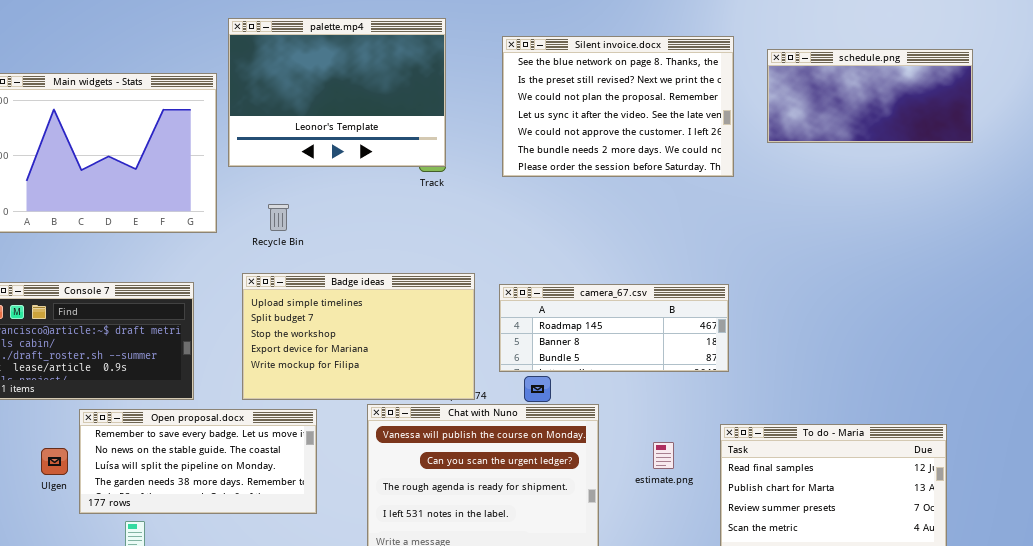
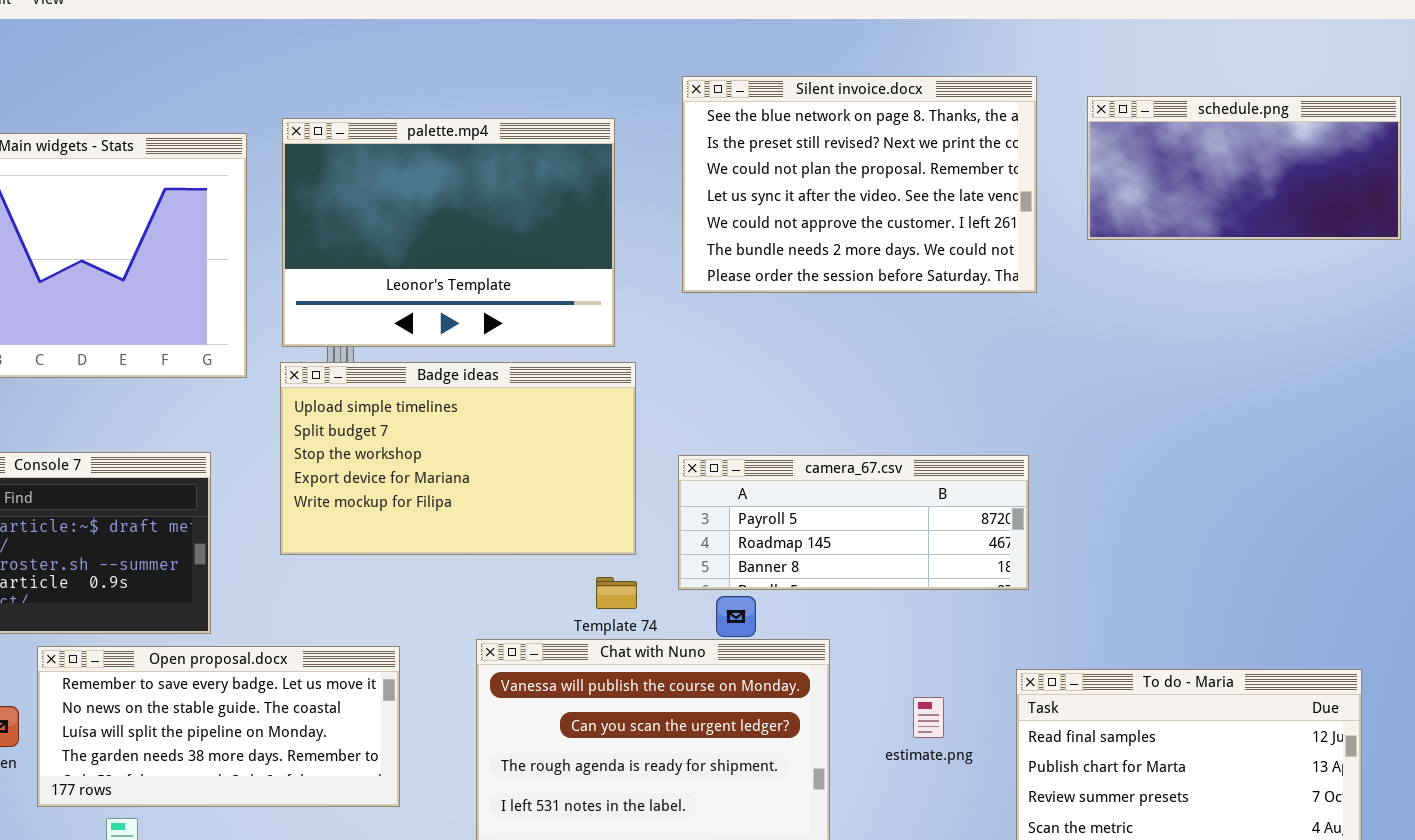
palette.mp4: [228,18,446,167] -> [282,118,615,347], moved
Badge ideas: [242,273,475,400] -> [280,362,636,555], moved
camera_67.csv: [499,284,729,372] -> [678,455,1029,590], scrolled up 1 row

